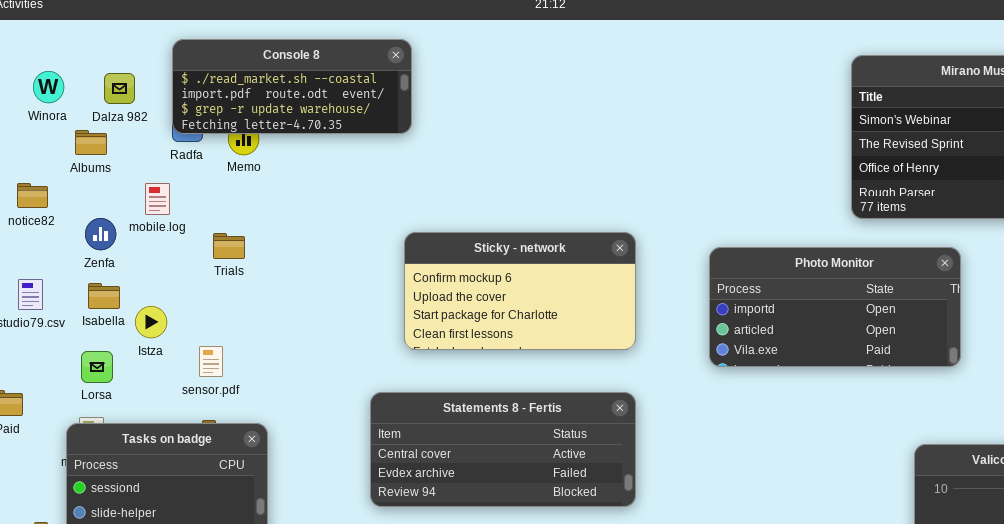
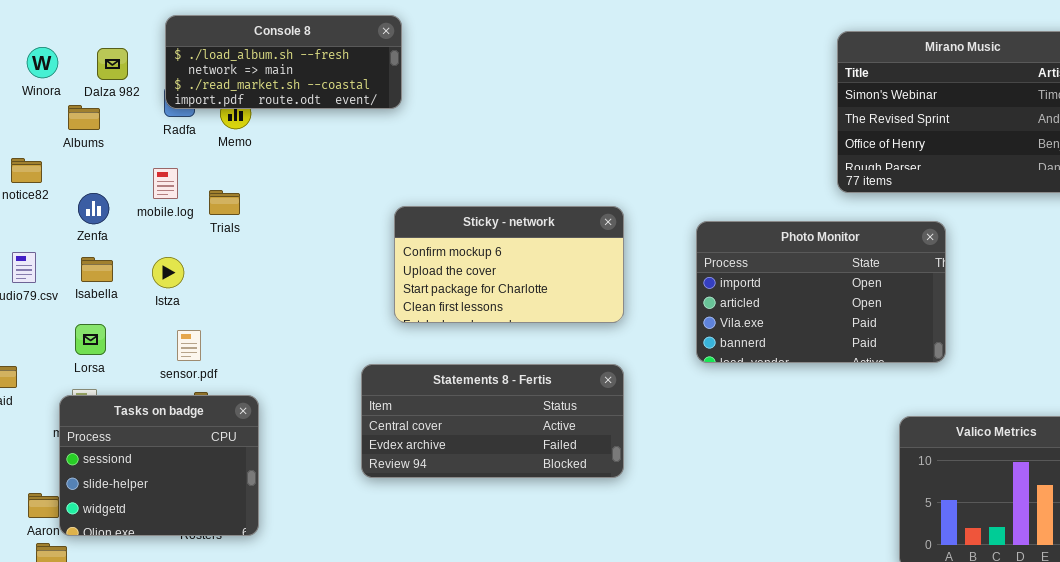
Console 8: [172,39,412,134] -> [165,15,402,109], scrolled up 2 rows
mobile.log: [145,183,170,215] -> [153,168,178,199], moved
Trials: [213,233,245,259] -> [209,190,240,215], moved
Photo Monitor: [709,247,961,367] -> [696,221,946,363], resized
Istza: [135,306,167,338] -> [152,257,184,288], moved
sensor.pdf: [199,346,223,377] -> [177,330,201,361], moved

